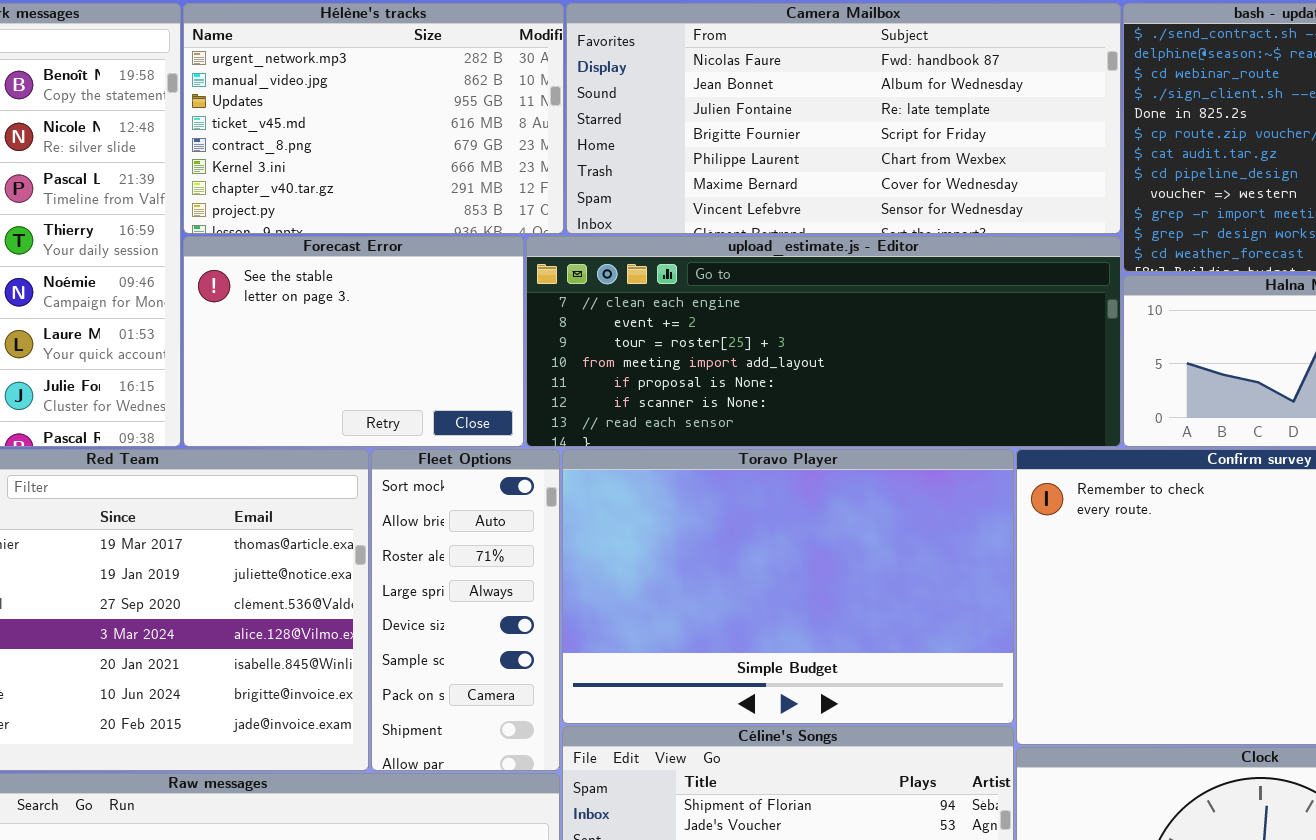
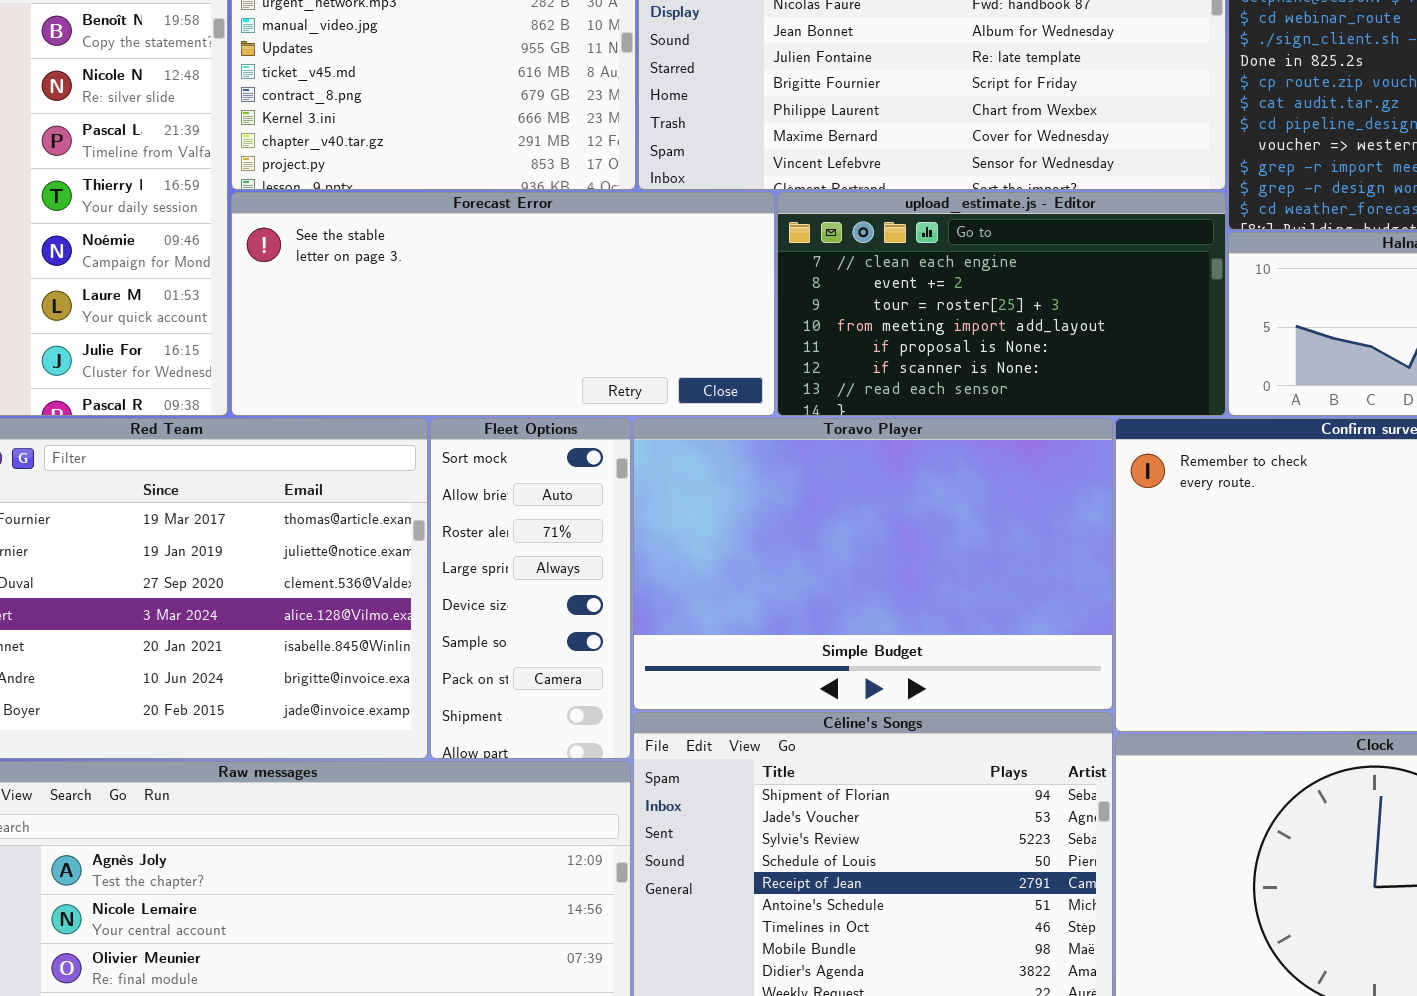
Forecast Error: [183,236,524,447] -> [231,192,775,416], resized
upload_estimate.js - Editor: [526,236,1121,447] -> [777,192,1226,416], resized

